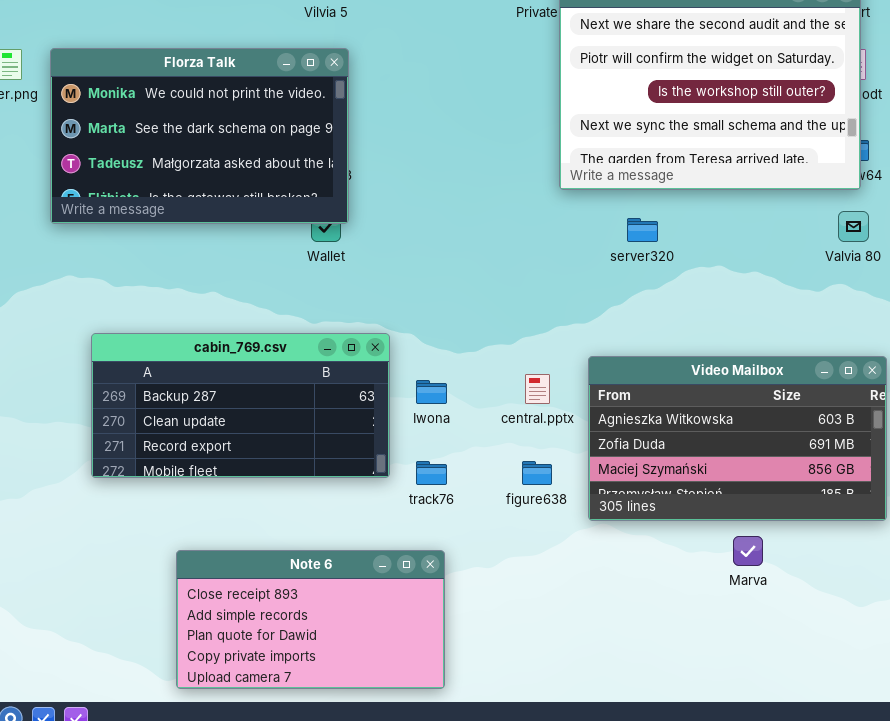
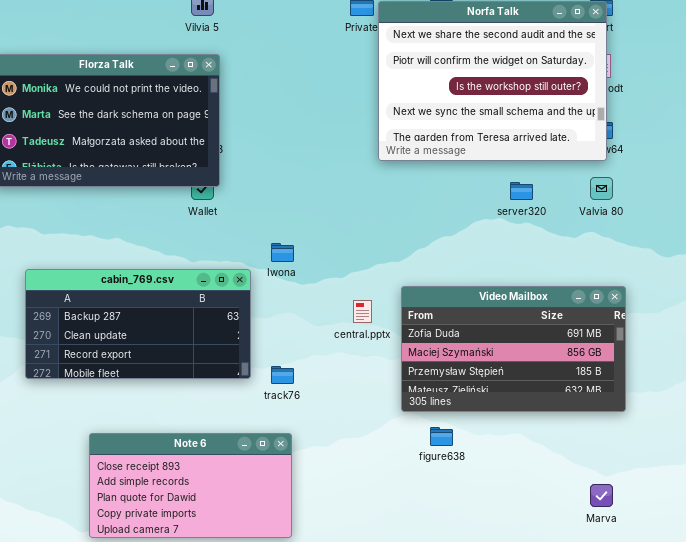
server320: [627,218,658,242] -> [510,182,533,200], moved
Video Mailbox: [588,356,887,521] -> [401,286,626,412], scrolled down 1 row
Iwona: [416,380,447,404] -> [271,243,294,262], moved
figure638: [522,461,552,485] -> [430,427,453,446], moved
Marva: [733,536,763,566] -> [590,484,613,507], moved

